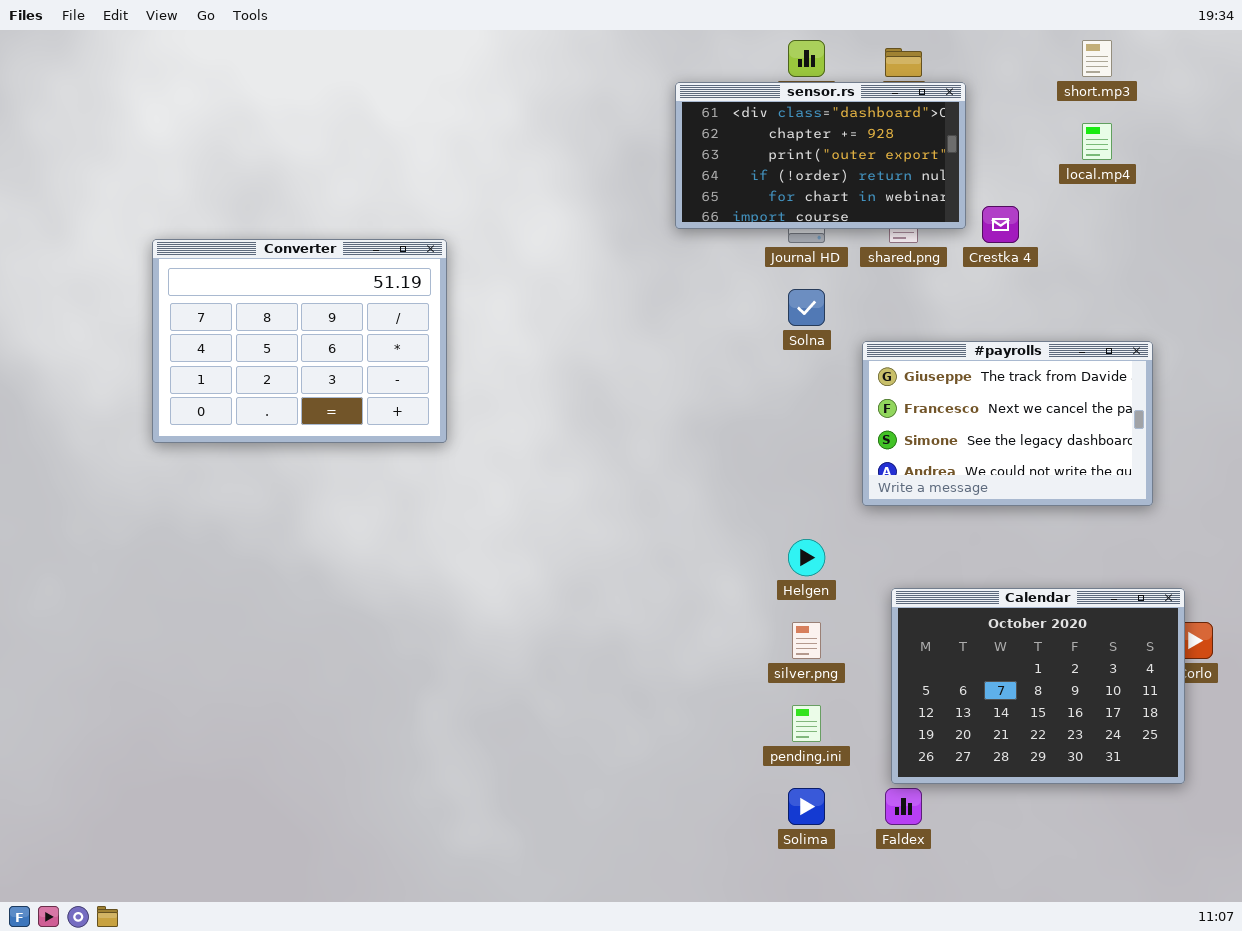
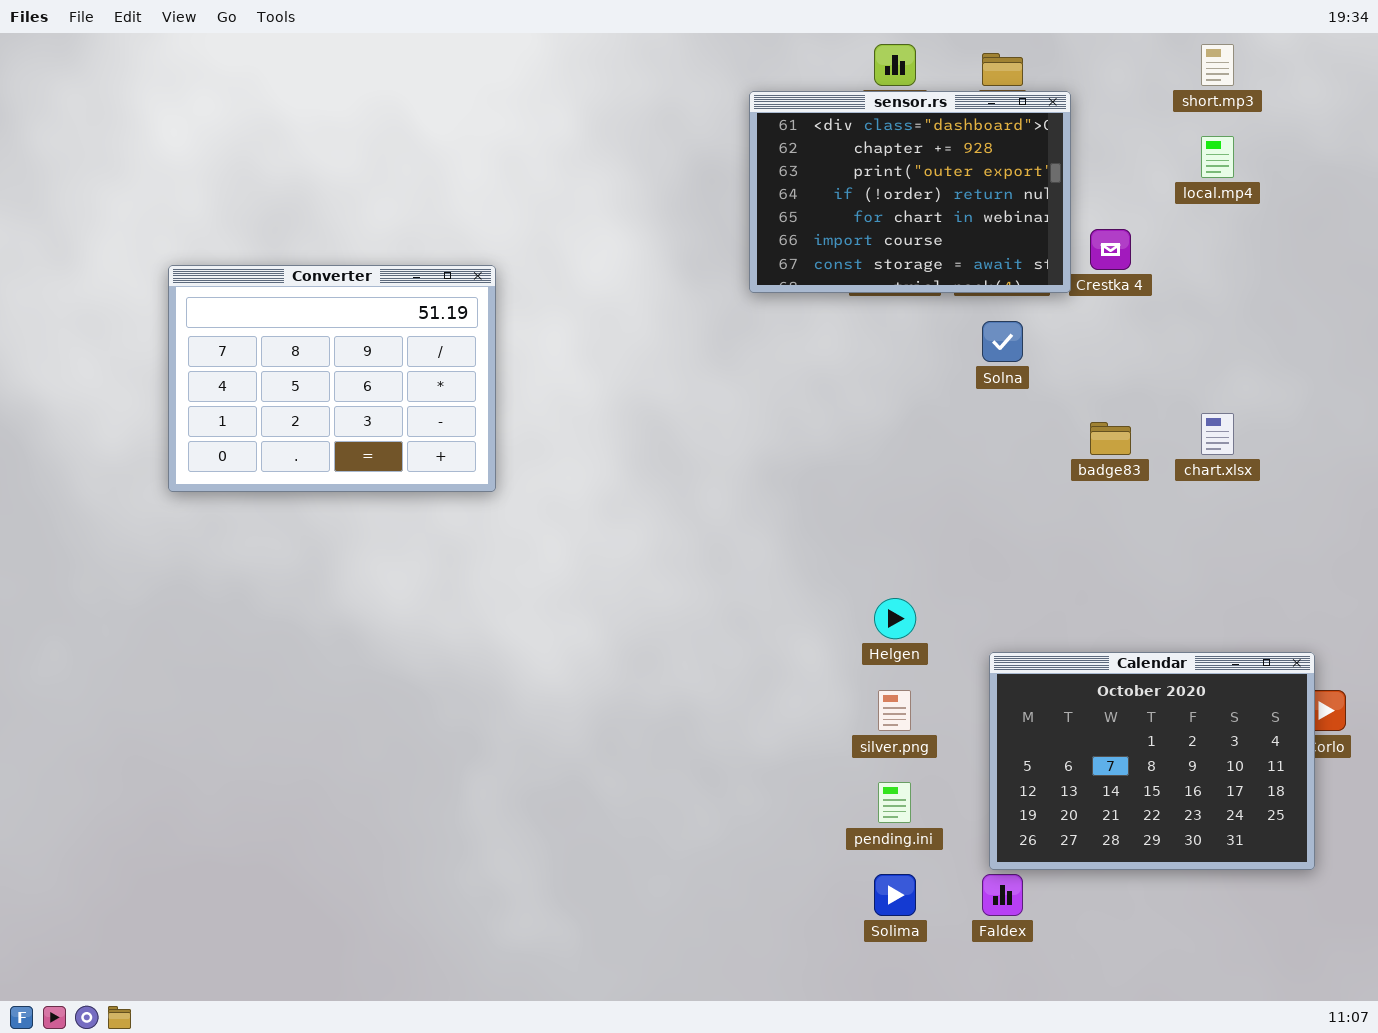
sensor.rs: [675,82,966,229] -> [749,91,1071,293], resized
Solna: [788,289,825,326] -> [982,321,1023,362], moved
#payrolls: [862,341,1153,506] -> none, closed

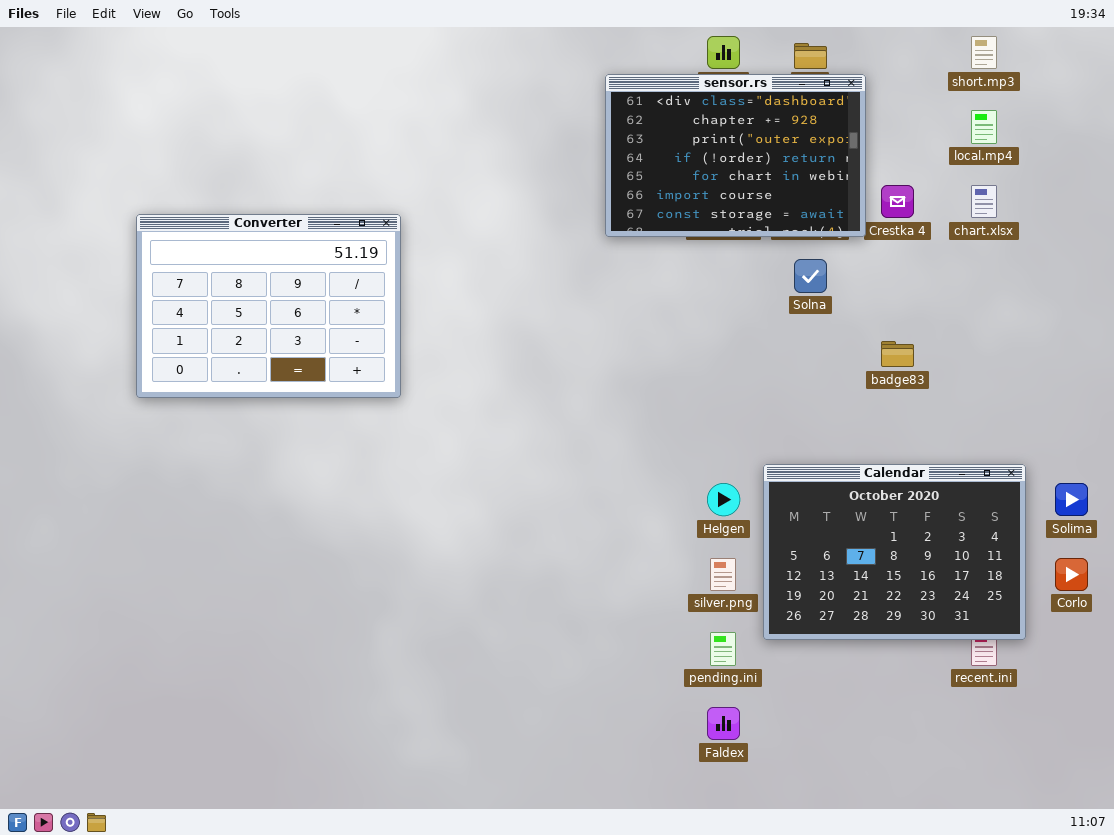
chart.xlsx: [1201,413,1234,455] -> [971,185,997,218], moved
Calendar: [989,652,1315,870] -> [763,464,1026,640], moved
Solima: [874,874,916,916] -> [1055,483,1088,516], moved
Faldex: [982,874,1023,916] -> [707,707,740,740], moved

